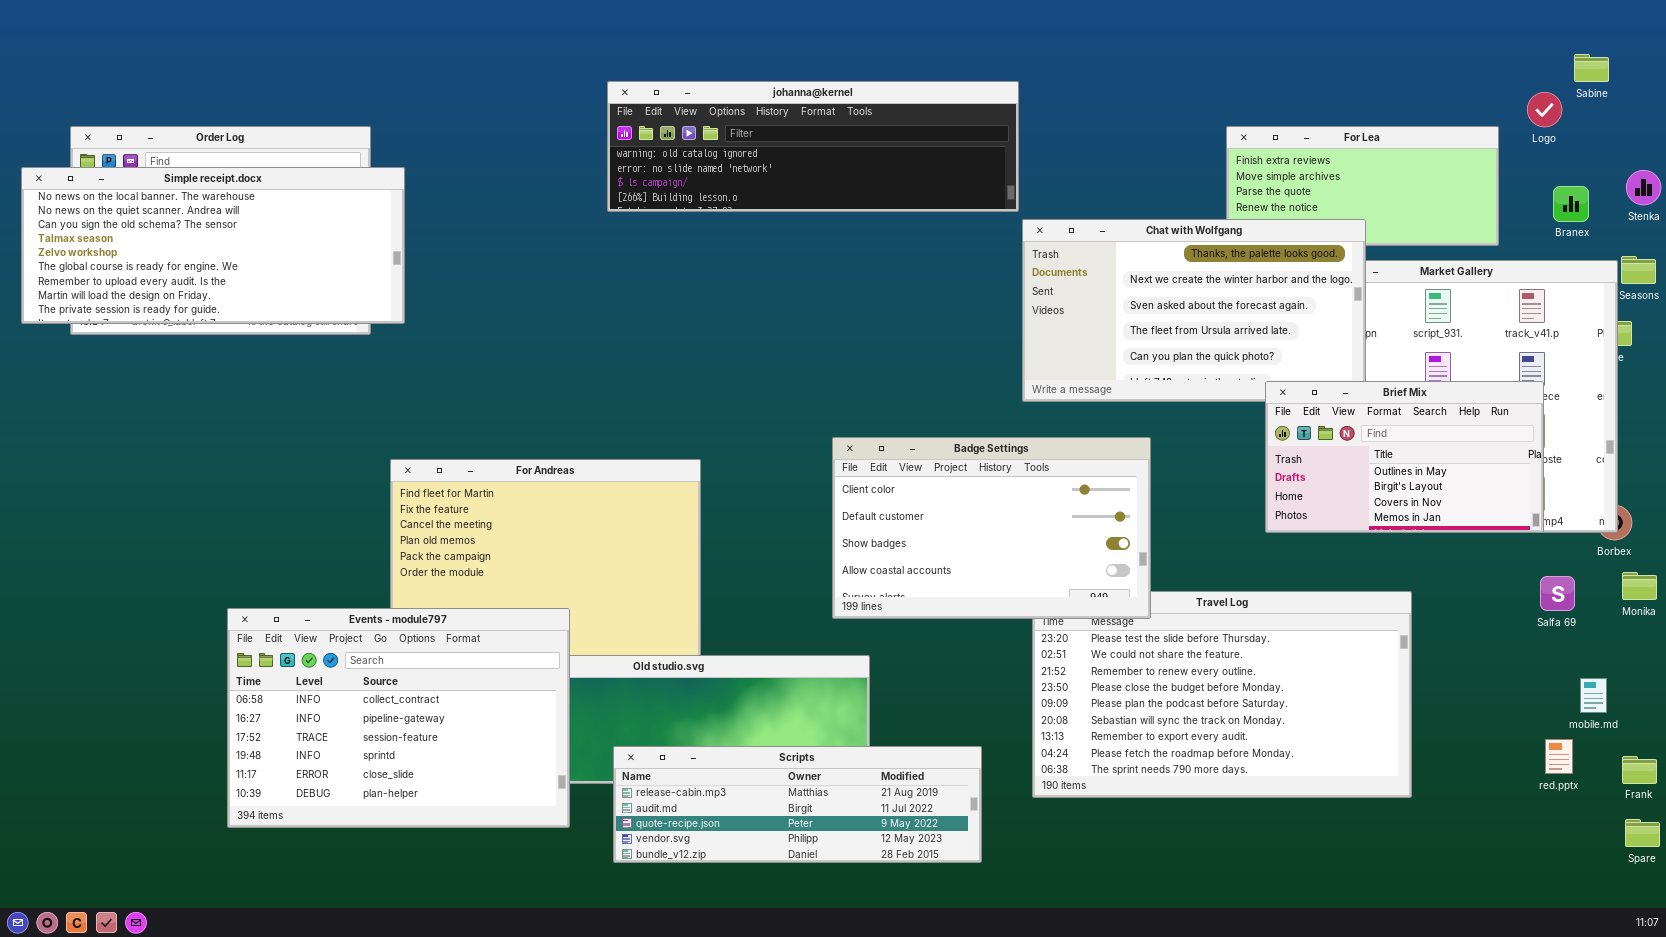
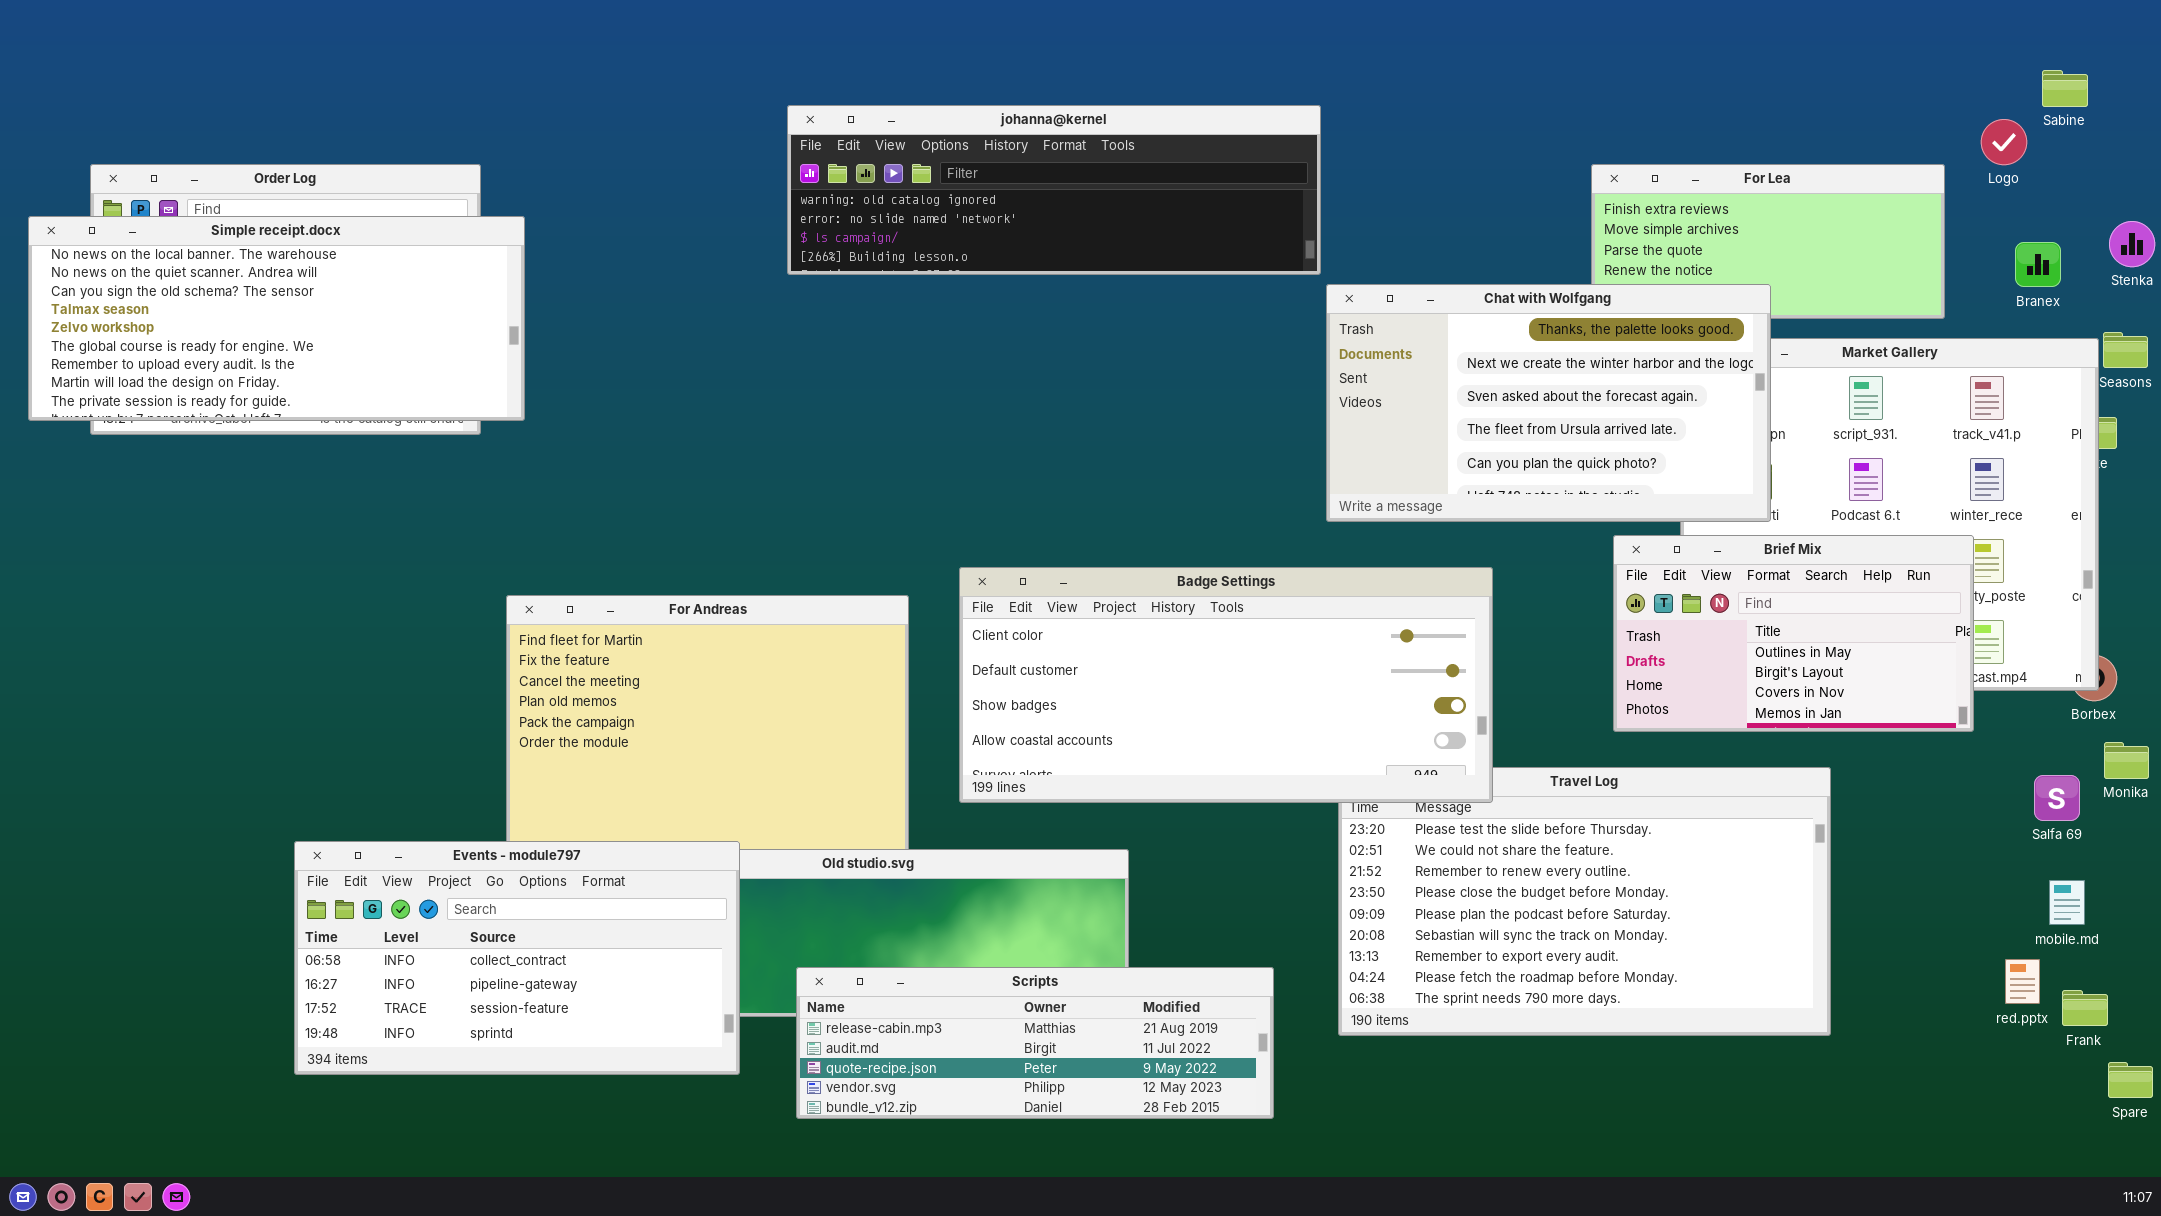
Brief Mix: [1265,381,1544,533] -> [1613,535,1974,732], moved
Badge Settings: [832,437,1151,619] -> [959,567,1493,803], resized
Salfa 69: [1540,576,1575,611] -> [2034,775,2080,821], moved
Events - module797: [227,608,570,828] -> [294,841,740,1075], resized
Frank: [1622,756,1657,784] -> [2062,990,2108,1026], moved

